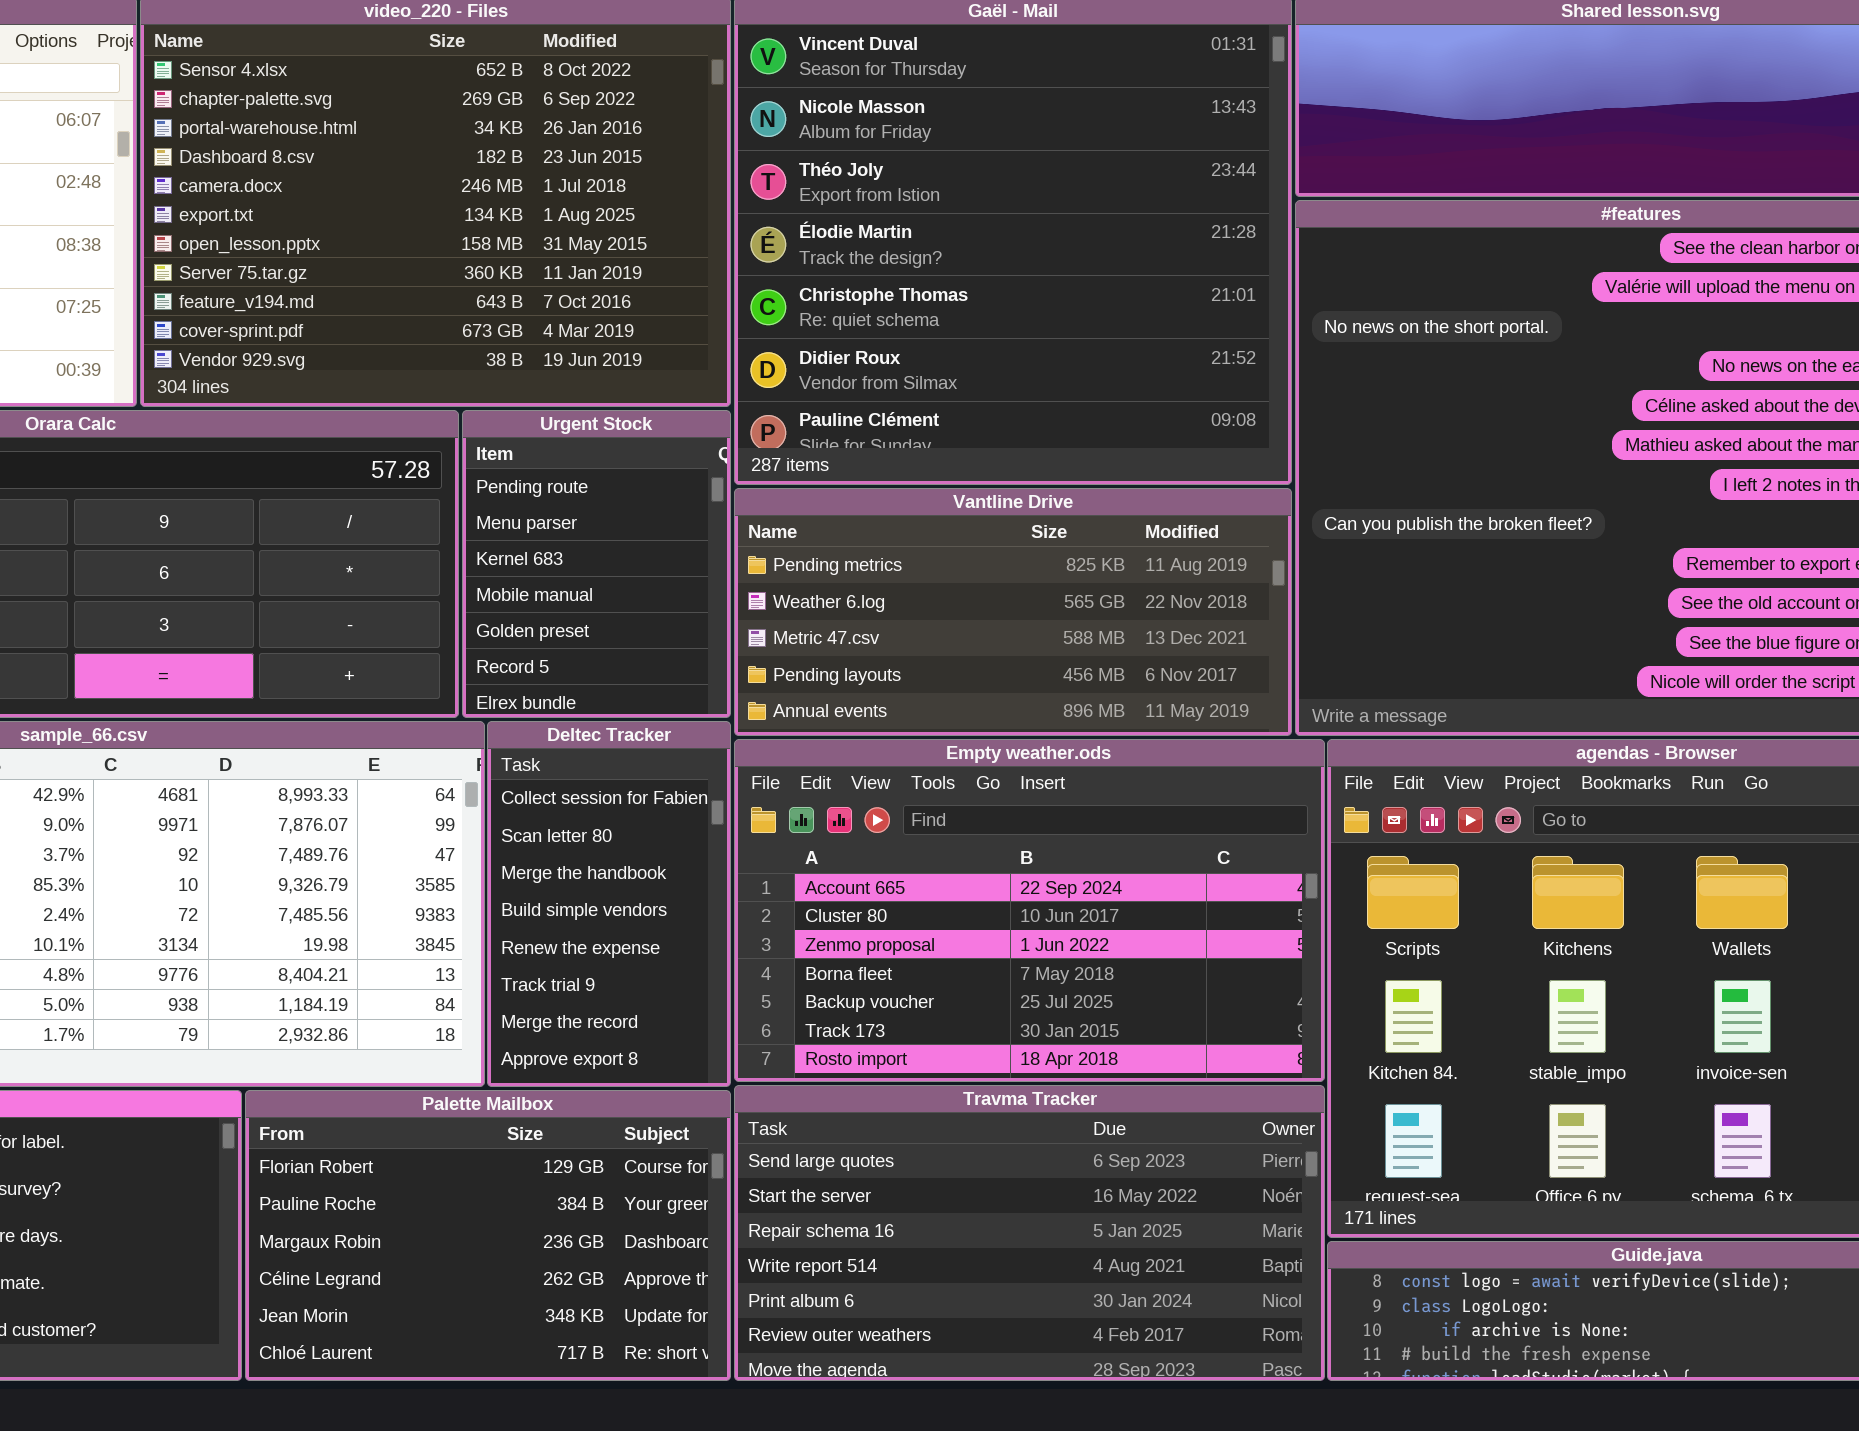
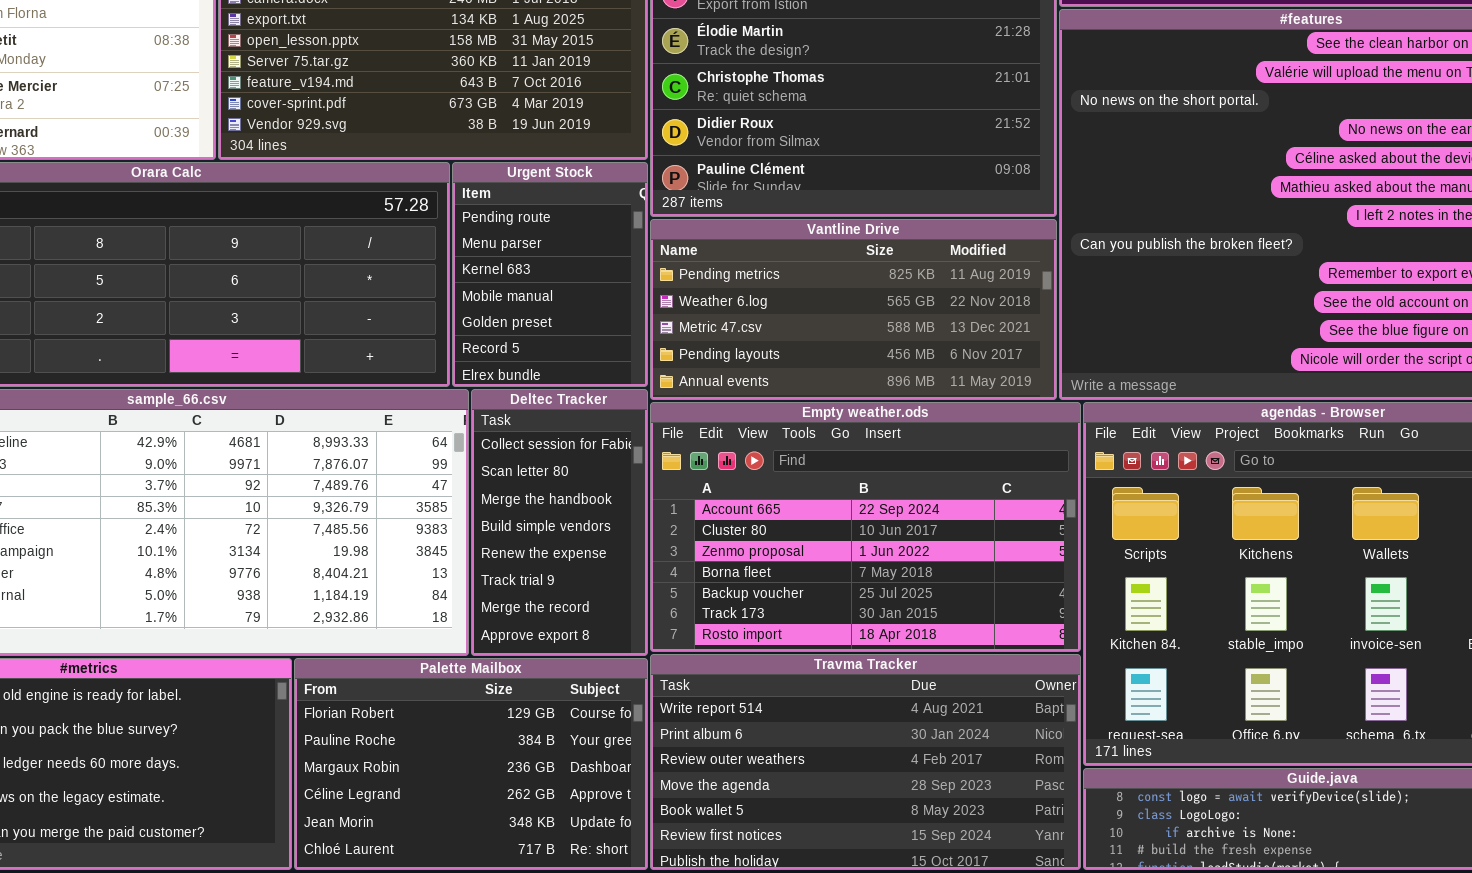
Travma Tracker: [734,1085,1325,1381] -> [650,654,1081,870], scrolled down 3 rows

